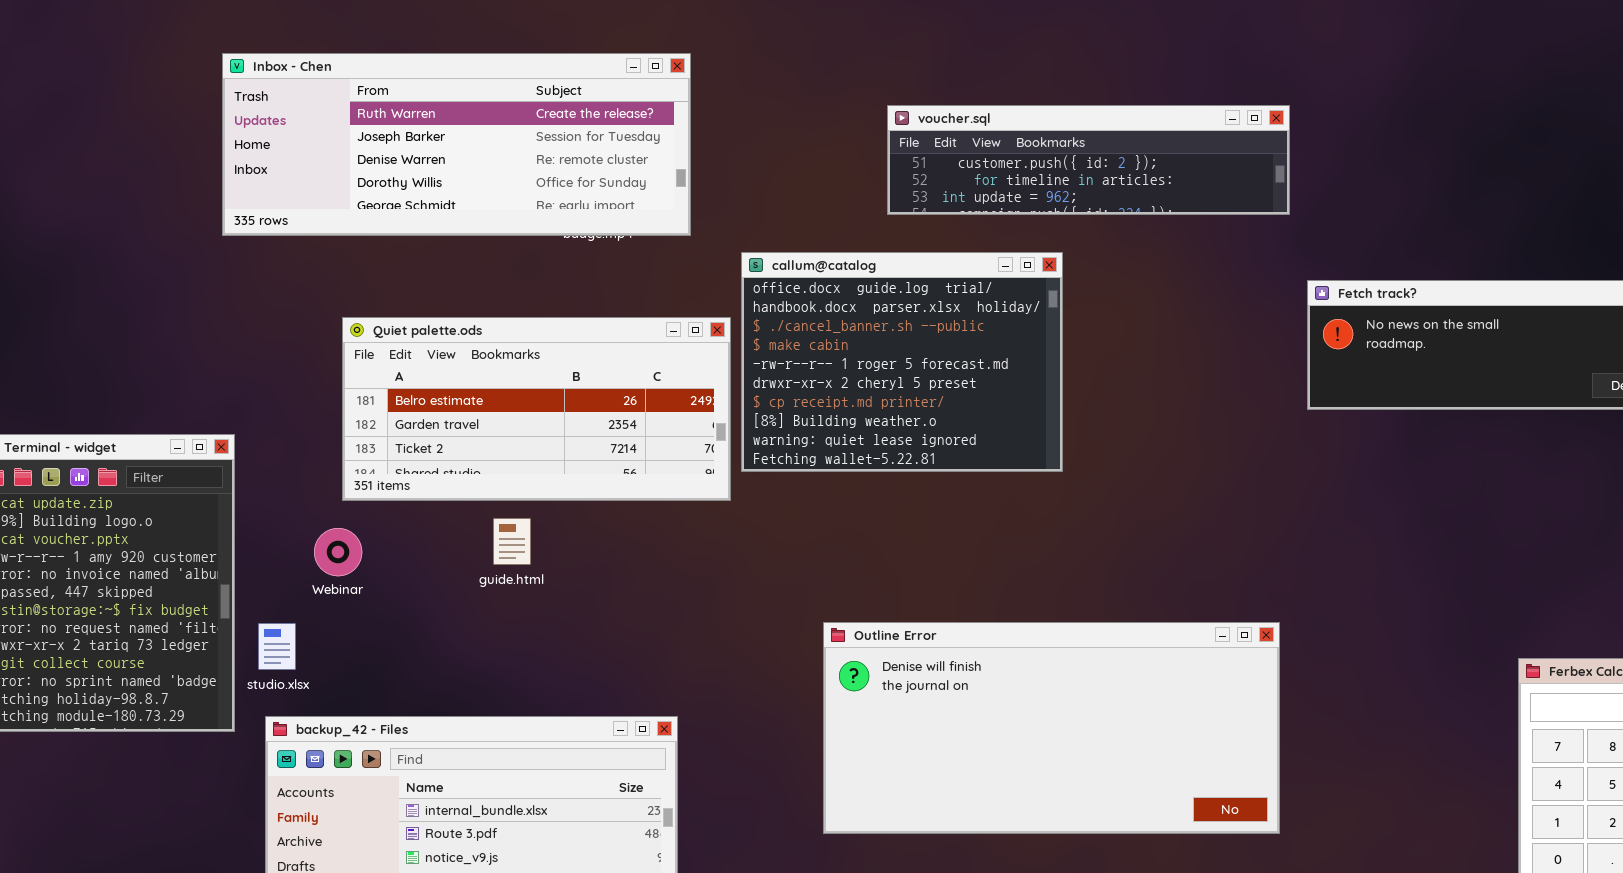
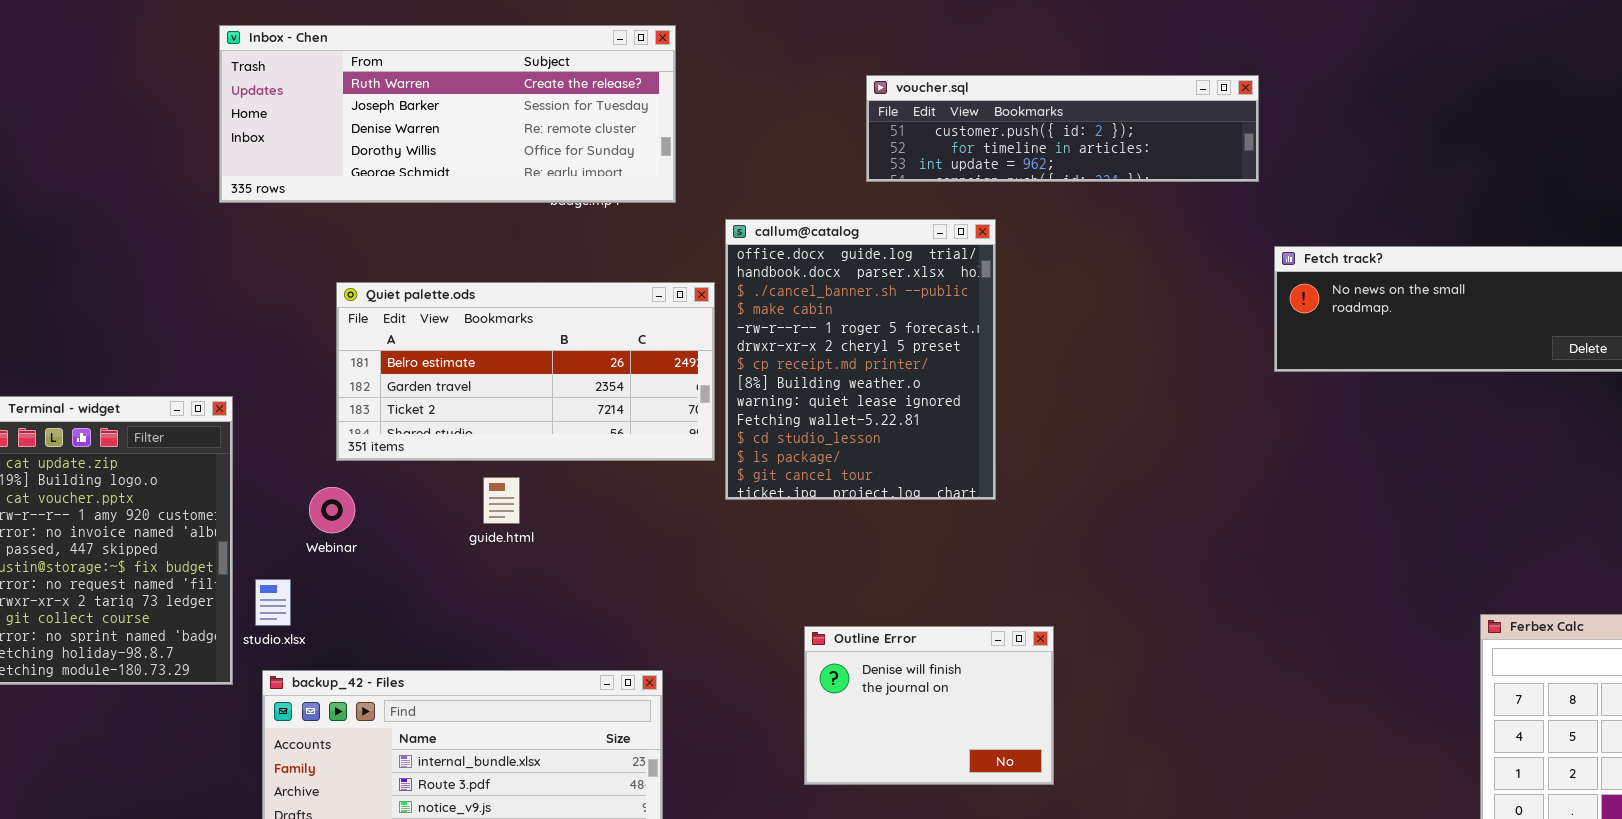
callum@catalog: [741,252,1063,472] -> [725,219,996,500], resized
Outline Error: [823,622,1280,834] -> [804,626,1054,785], resized

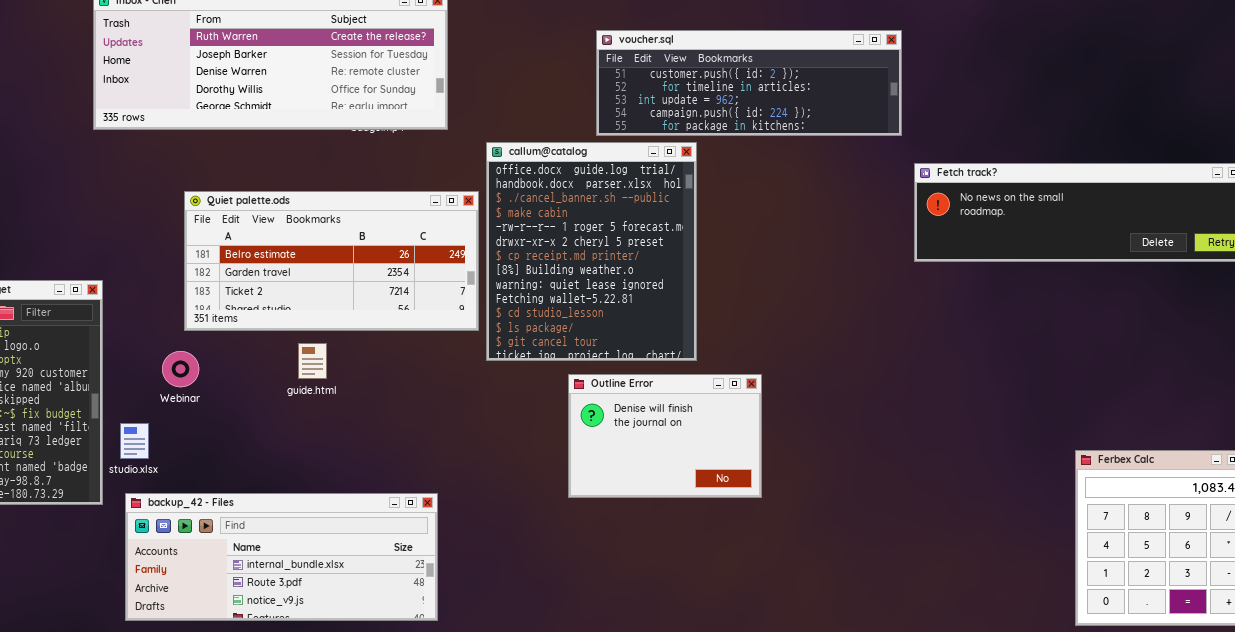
voucher.sql: [866,75,1259,182] -> [596,30,902,136], resized
Outline Error: [804,626,1054,785] -> [568,374,762,498], moved

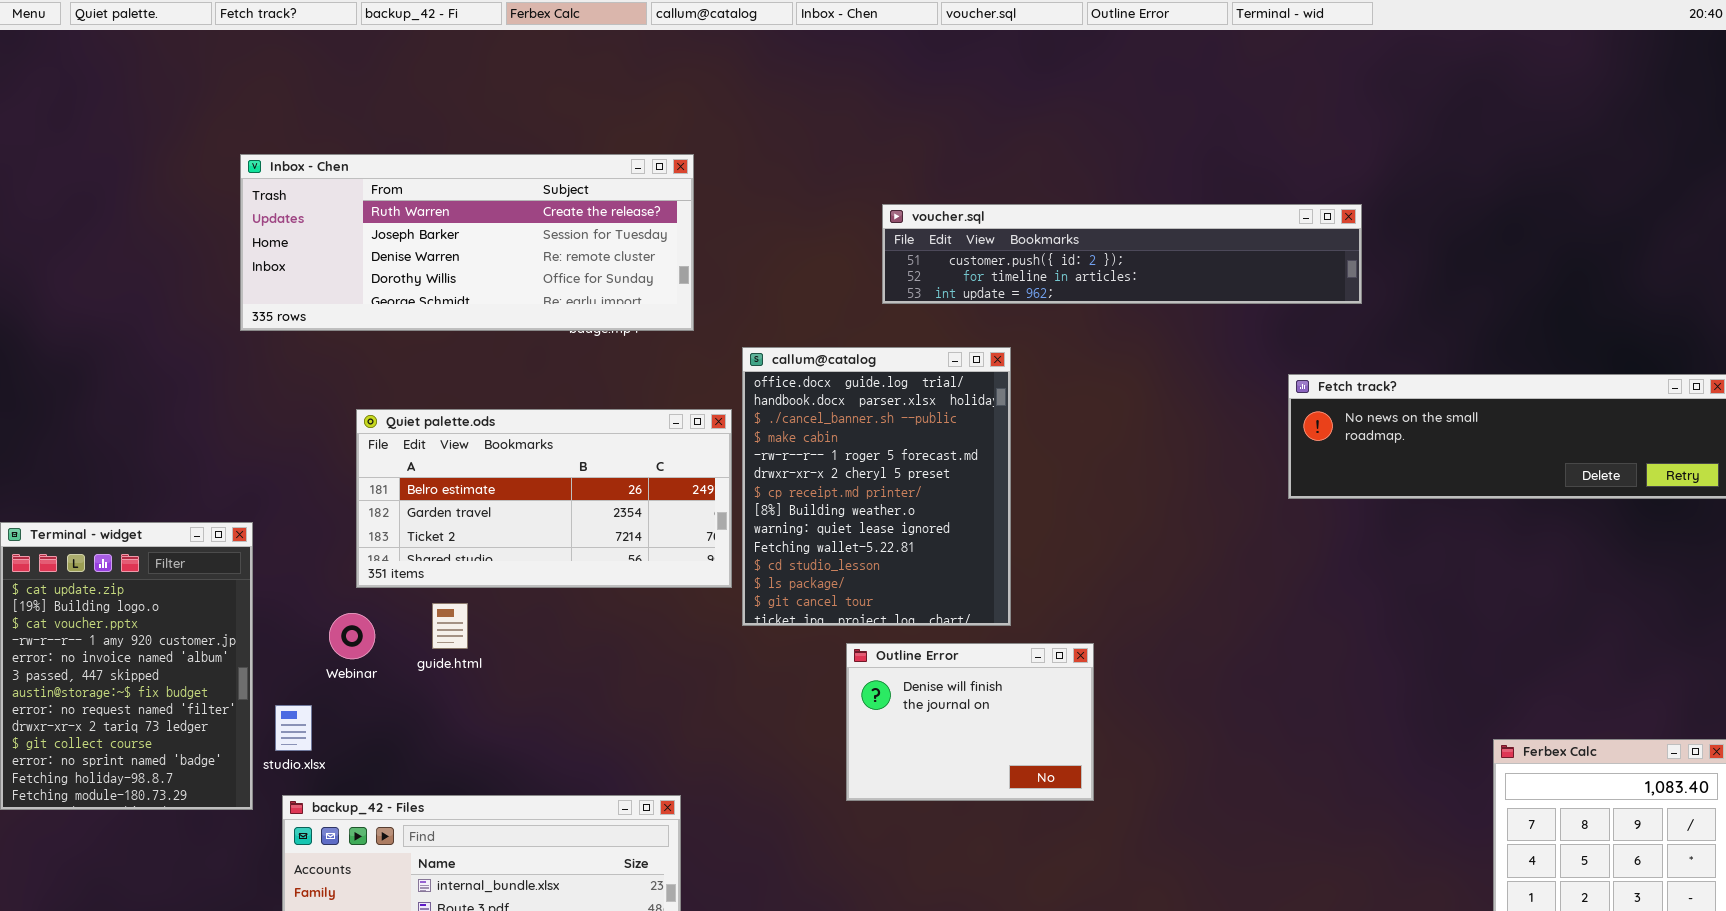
voucher.sql: [596,30,902,136] -> [882,204,1362,304], resized
guide.html: [298,343,327,379] -> [432,603,468,649], moved

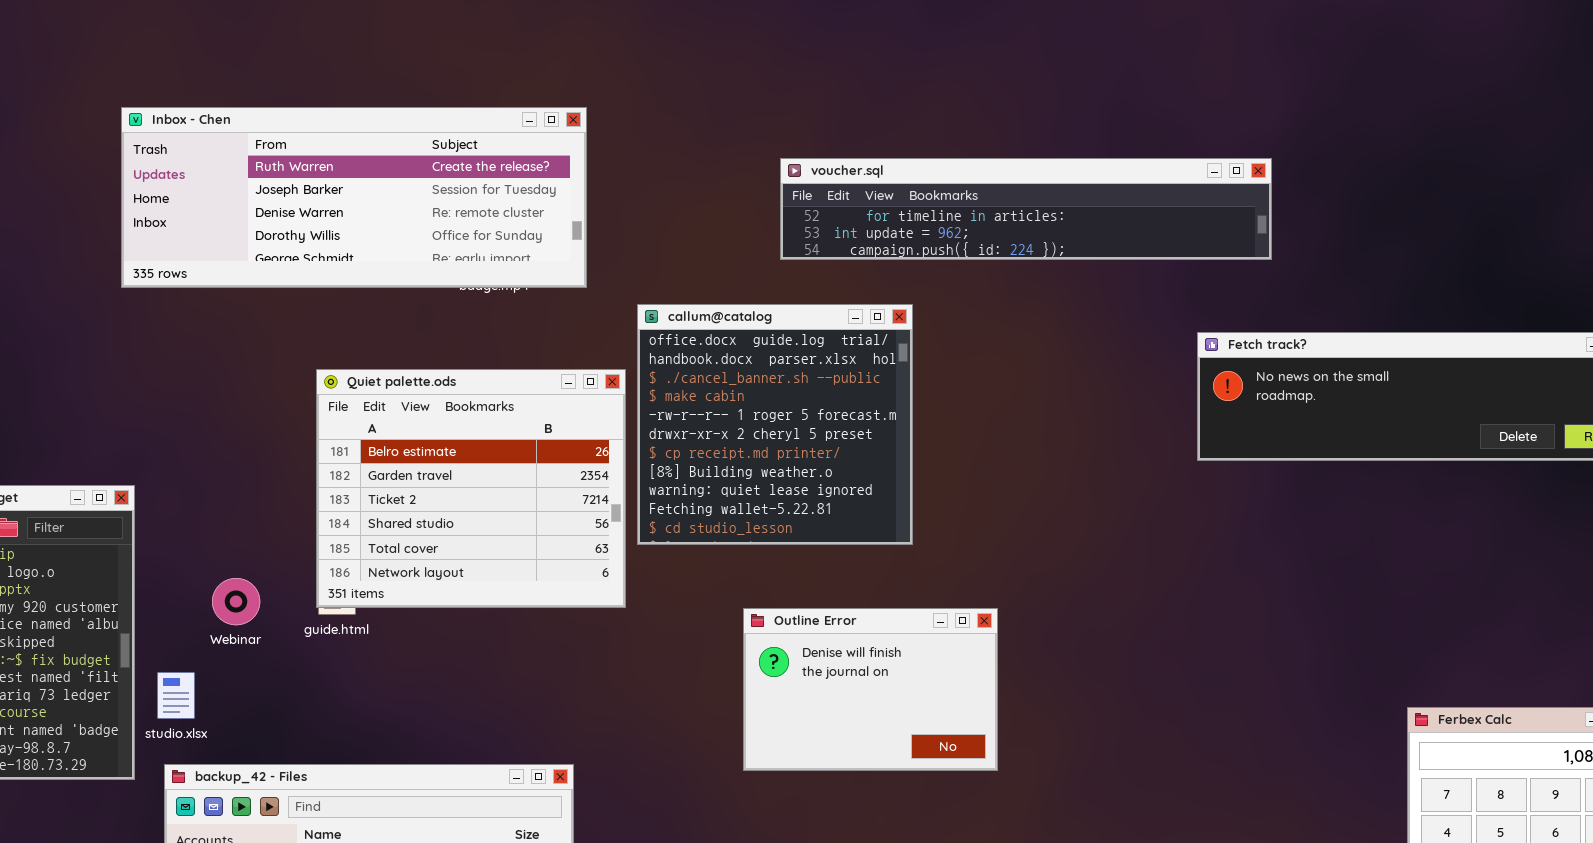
voucher.sql: [882,204,1362,304] -> [780,158,1272,260], scrolled down 1 row
callum@catalog: [742,347,1011,626] -> [637,304,913,545], resized
Quiet palette.ods: [356,409,732,588] -> [316,369,626,608], resized

